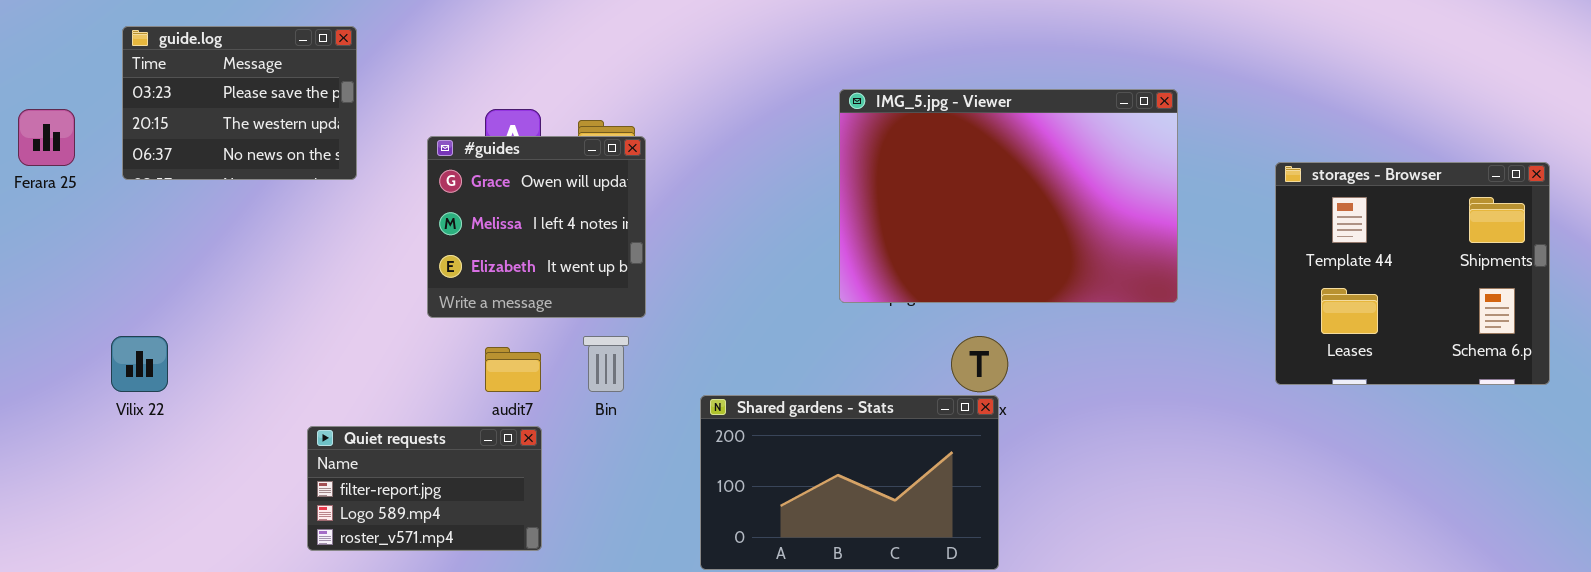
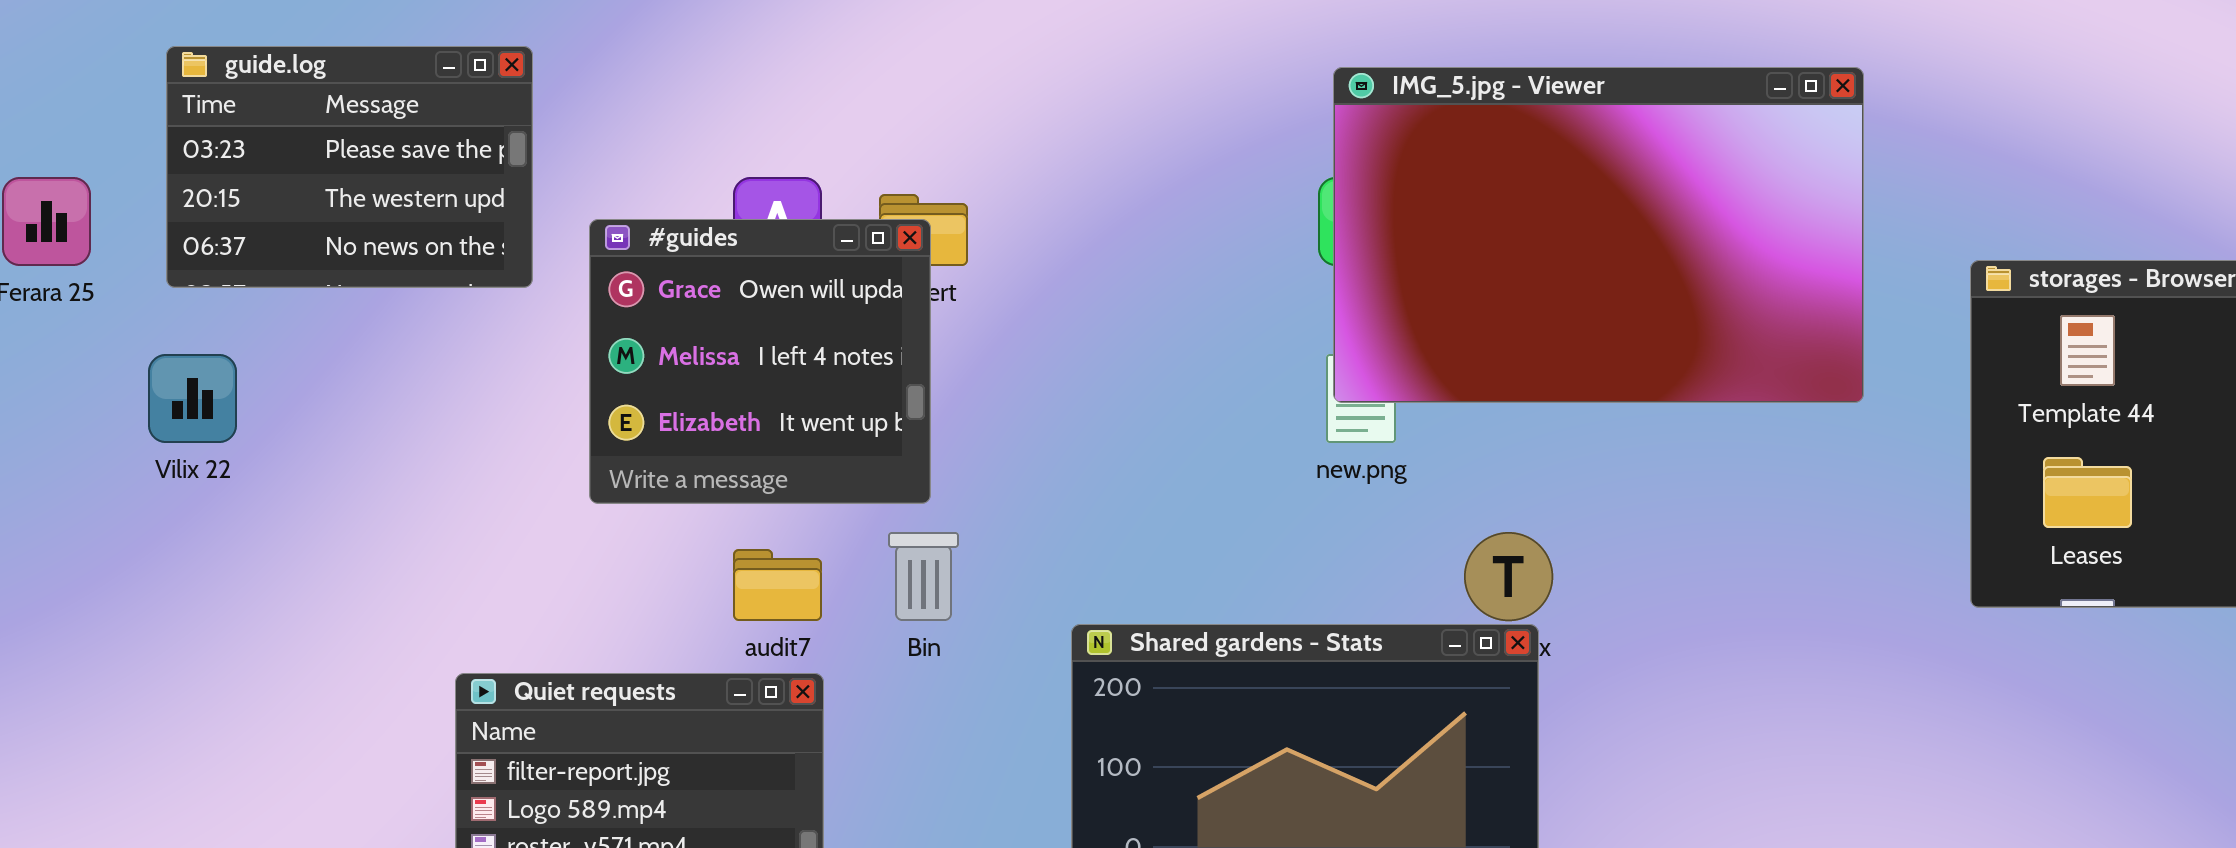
IMG_5.jpg - Viewer: [839,89,1178,303] -> [1333,67,1864,403], moved
#guides: [427,136,646,318] -> [589,219,931,504], moved
Vilix 22: [111,336,168,392] -> [148,354,237,443], moved

